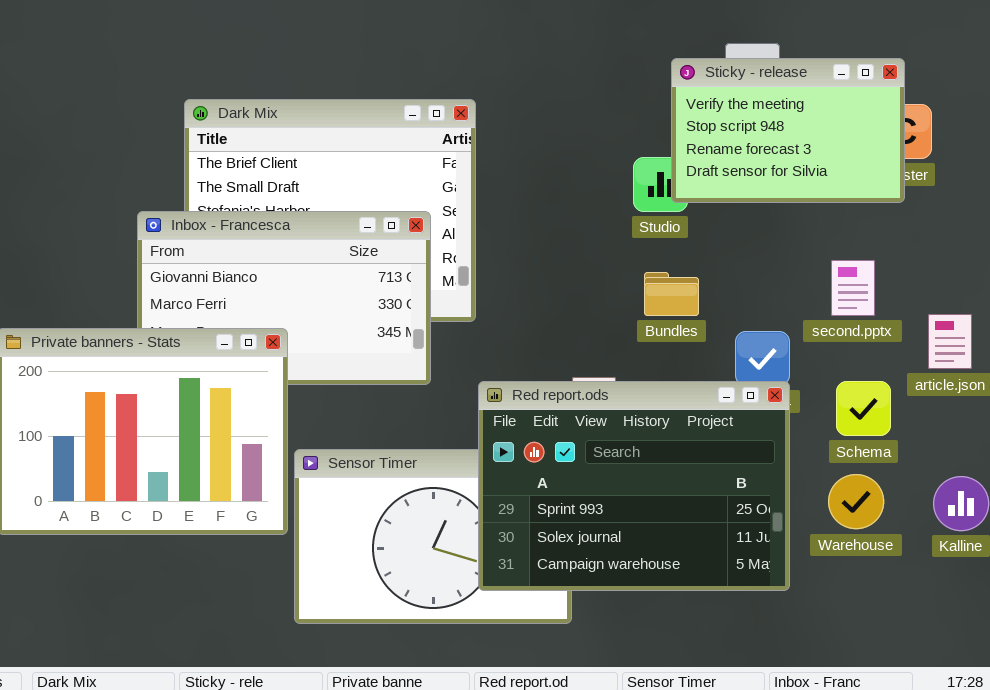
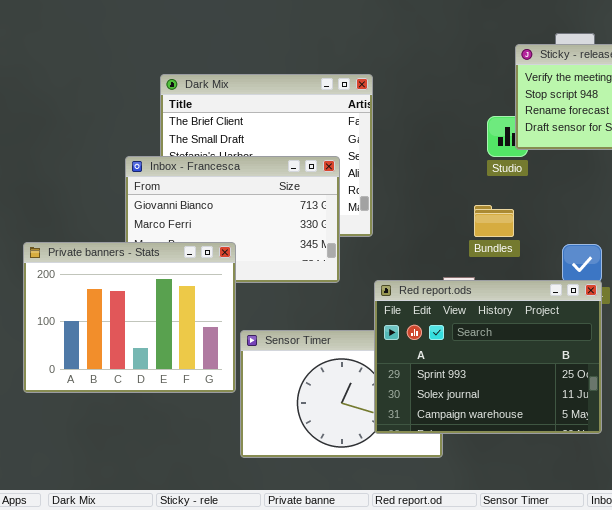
Bundles: [644,272,699,316] -> [474,205,514,237], moved

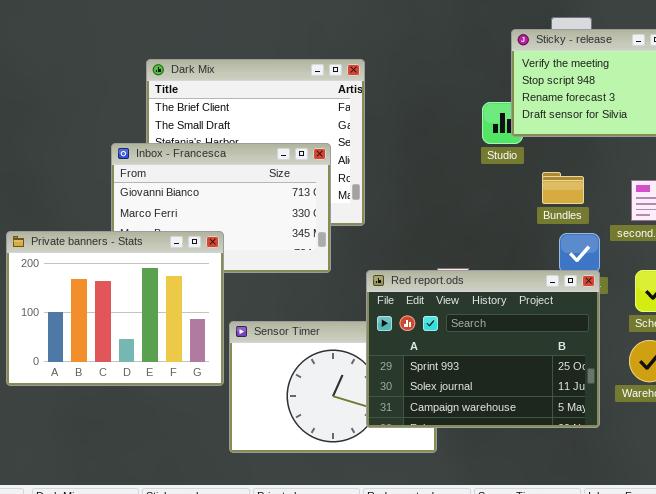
Bundles: [474,205,514,237] -> [542,172,584,204], moved

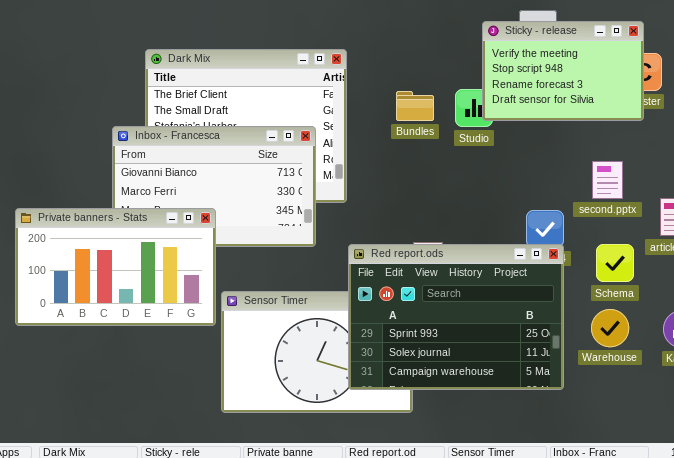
Bundles: [542,172,584,204] -> [396,91,434,121], moved
Private banners - Stats: [6,231,224,386] -> [15,208,216,326], resized

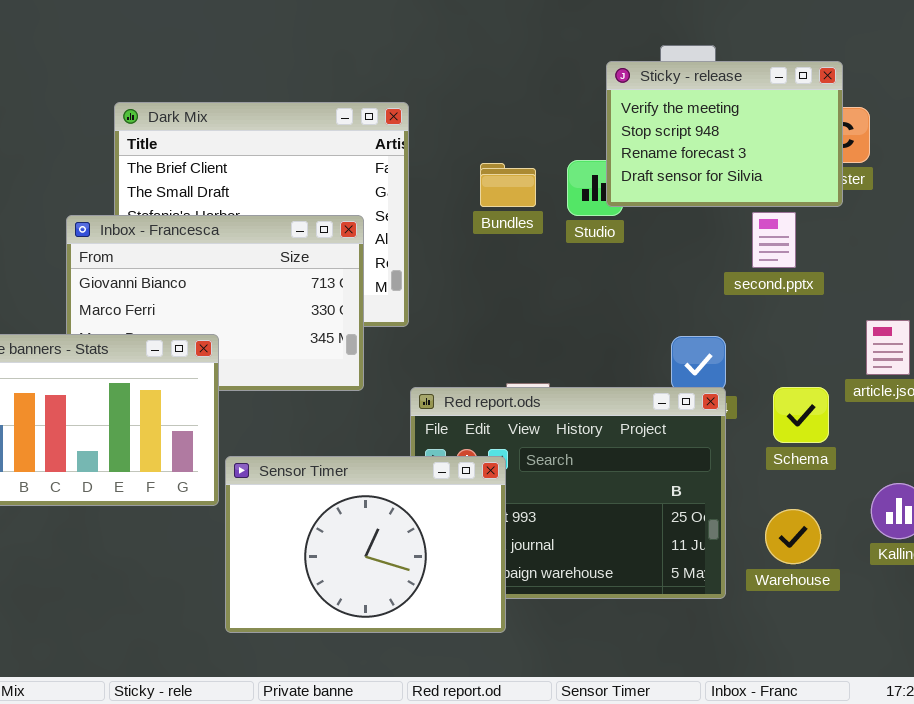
second.pptx: [592,161,623,199] -> [752,212,796,268], moved
Sensor Timer: [221,291,413,413] -> [225,456,506,633], raised
Warehouse: [591,309,629,347] -> [765,509,821,564], moved

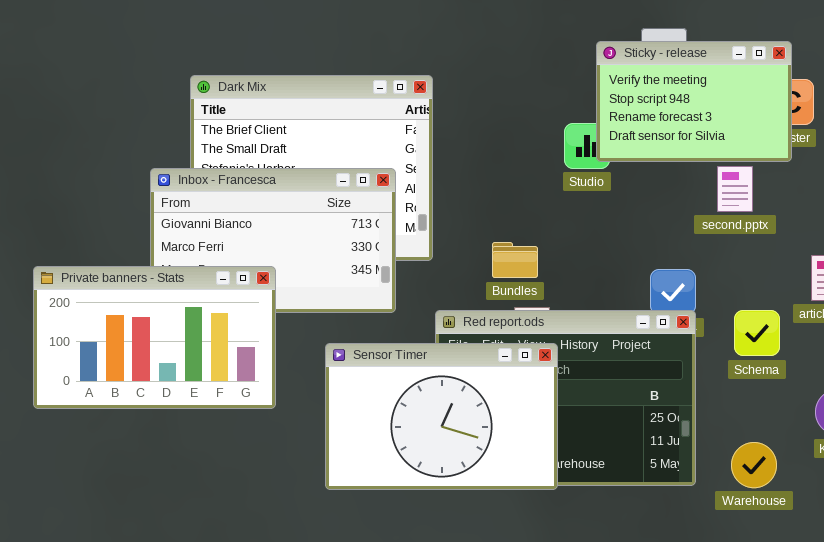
Bundles: [480,163,536,207] -> [492,242,538,278], moved
Sensor Timer: [225,456,506,633] -> [325,343,558,490], moved
Warehouse: [765,509,821,564] -> [731,442,777,488], moved

